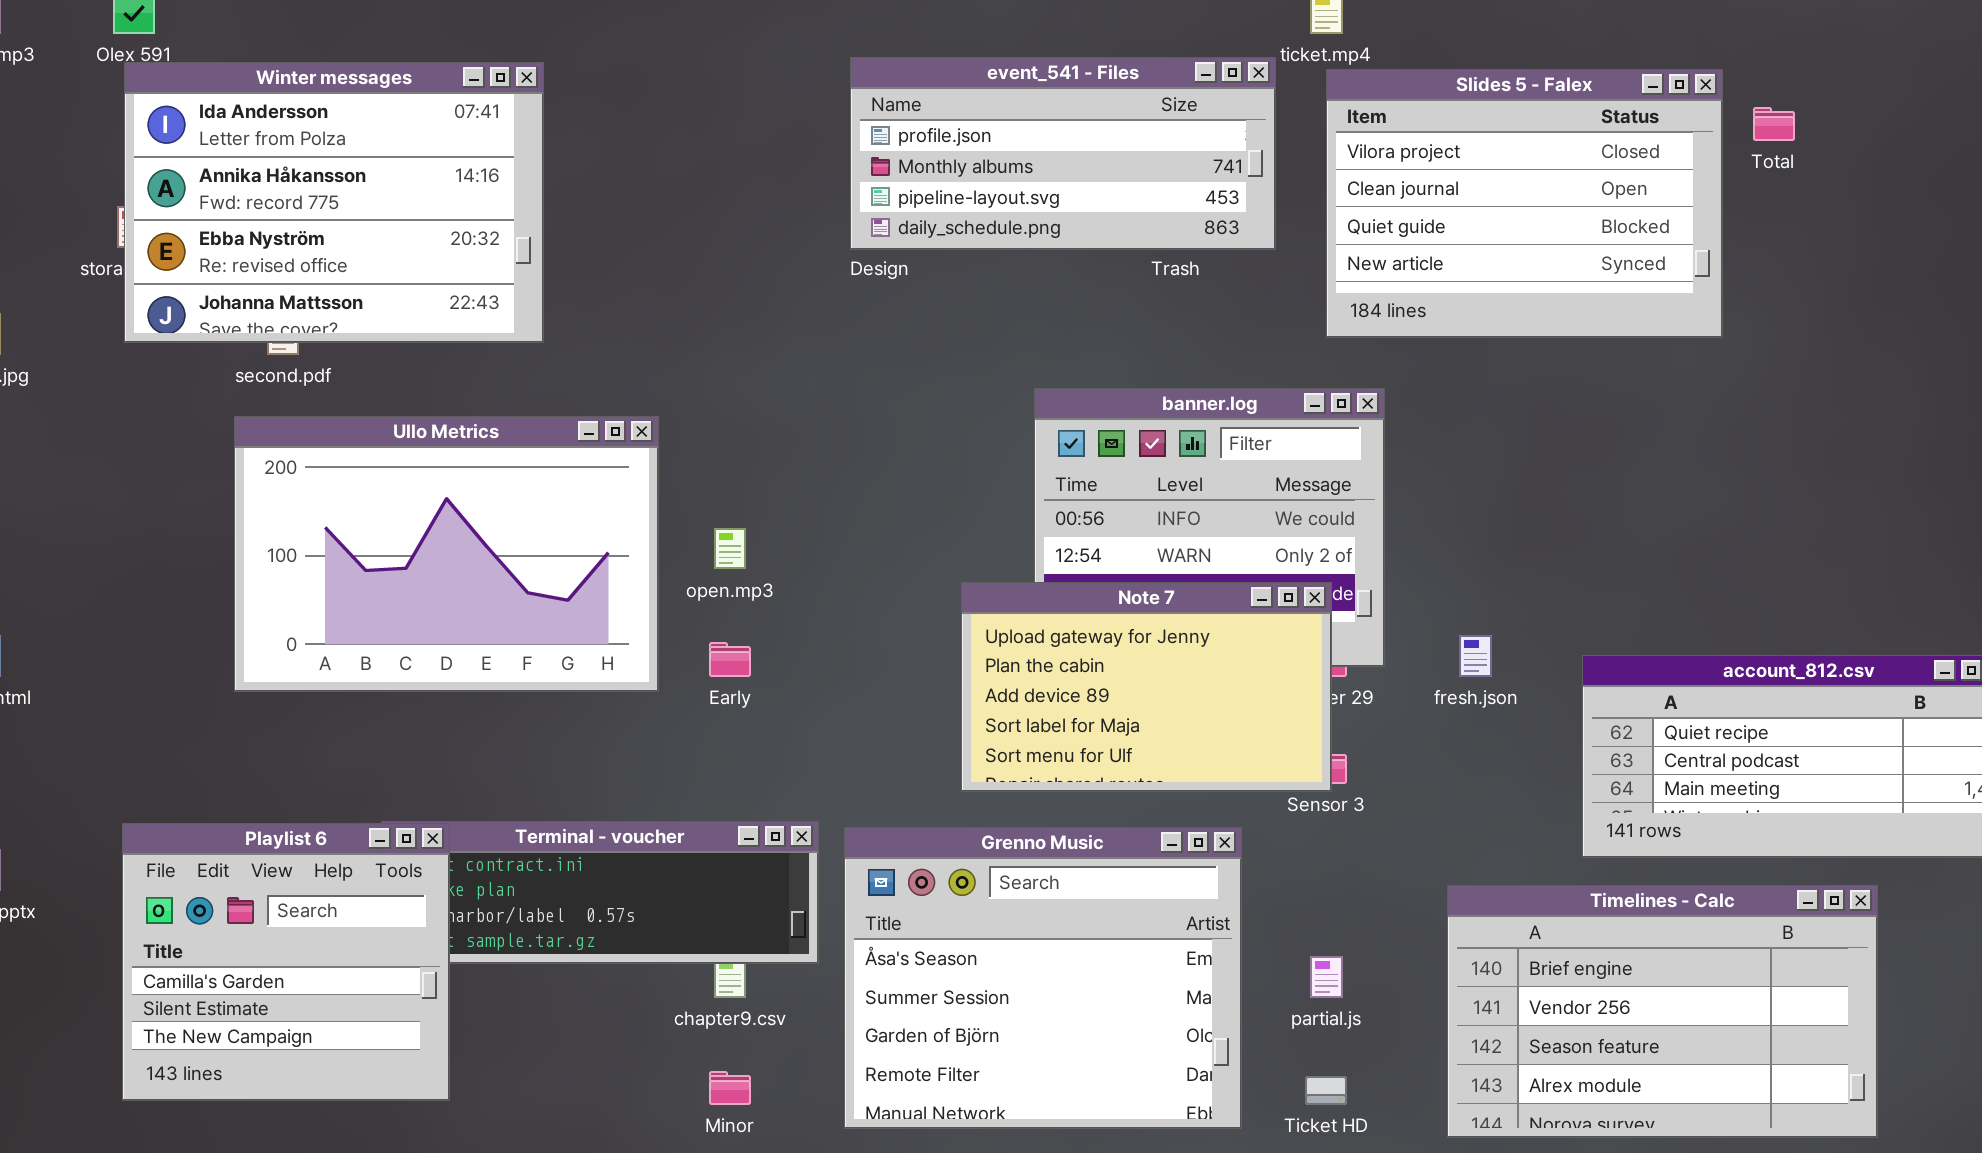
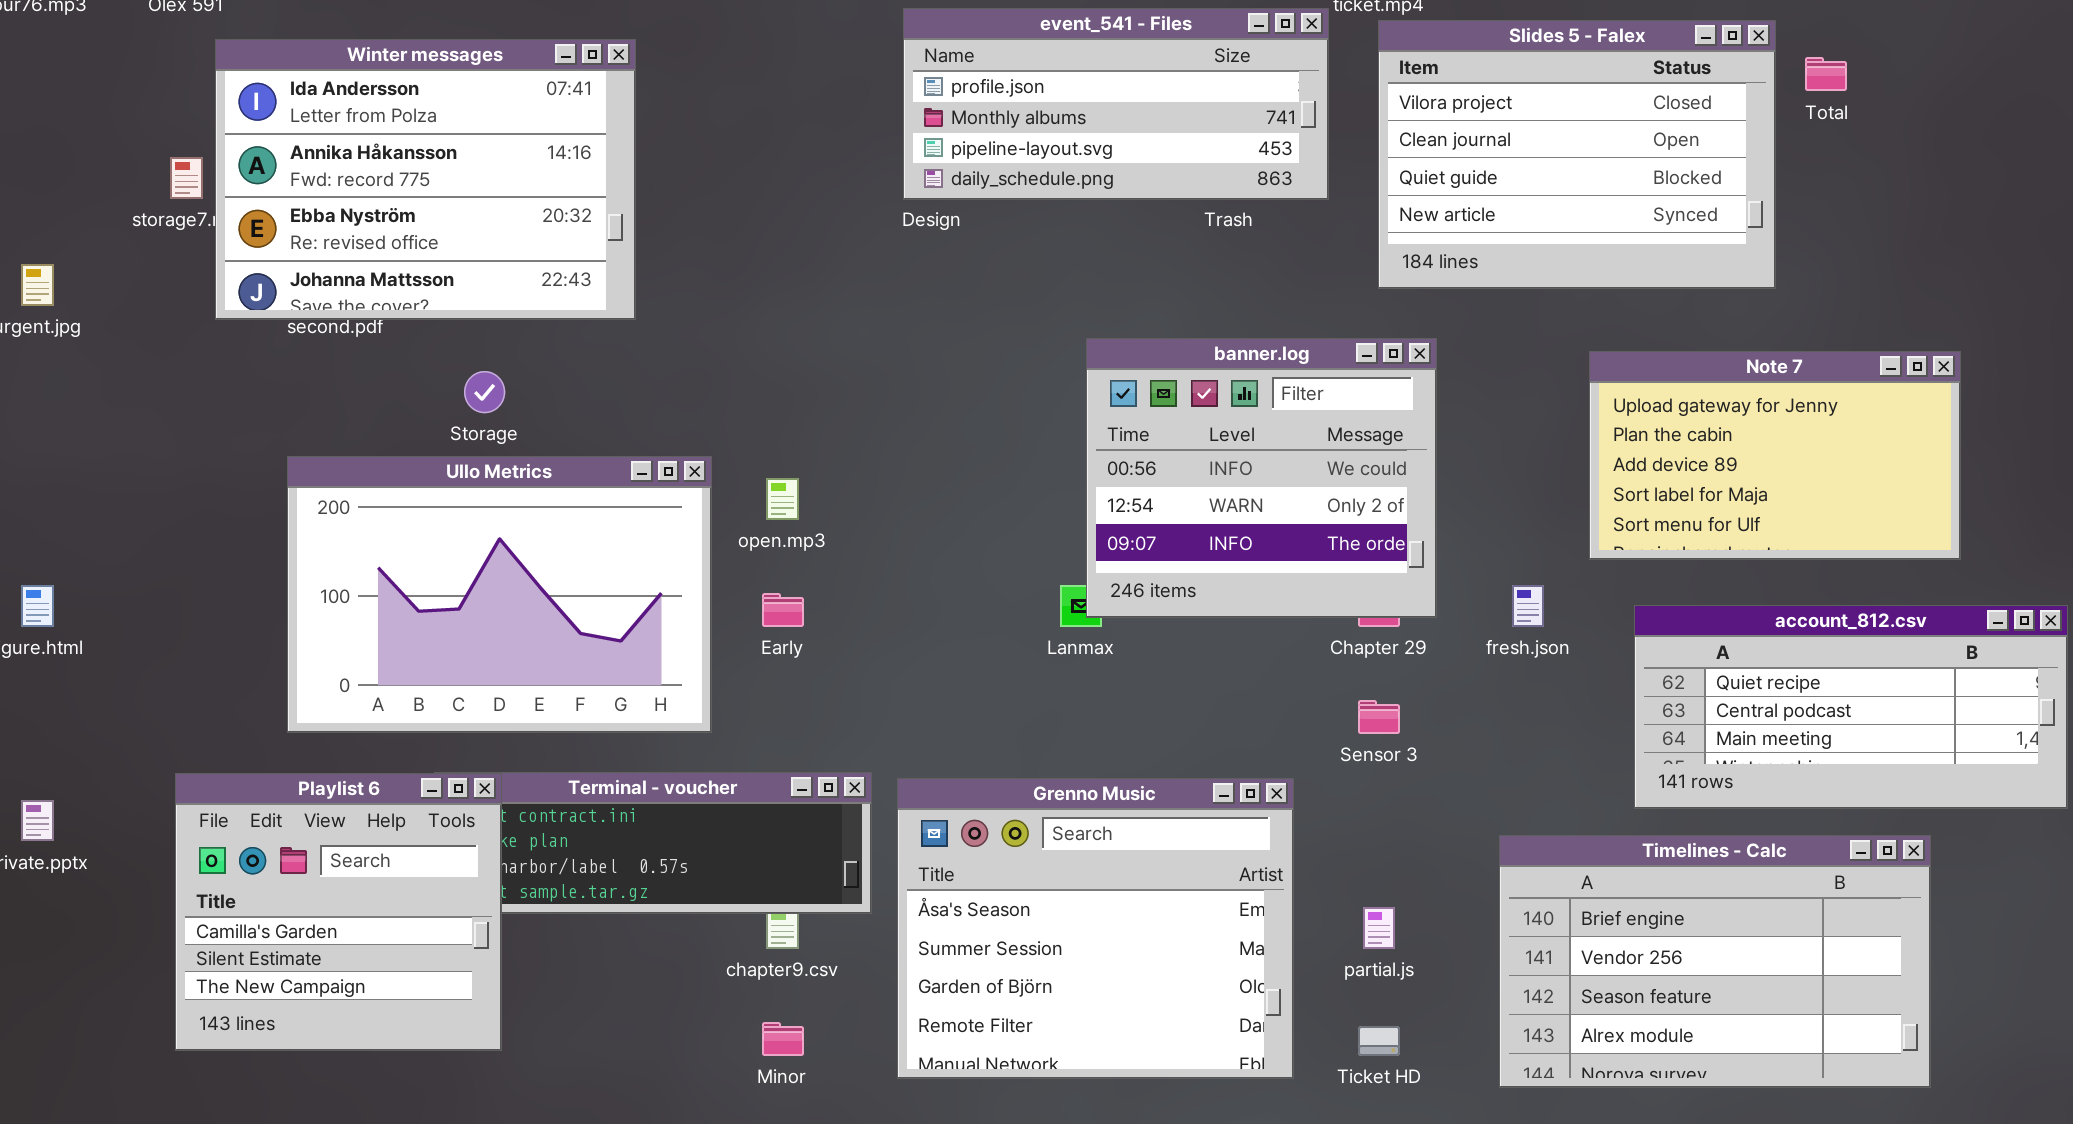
Winter messages: [124,62,544,343] -> [215,39,636,320], moved
Ullo Metrics: [234,416,659,692] -> [287,456,712,733], moved
Note 7: [961,582,1332,792] -> [1589,351,1961,560], moved

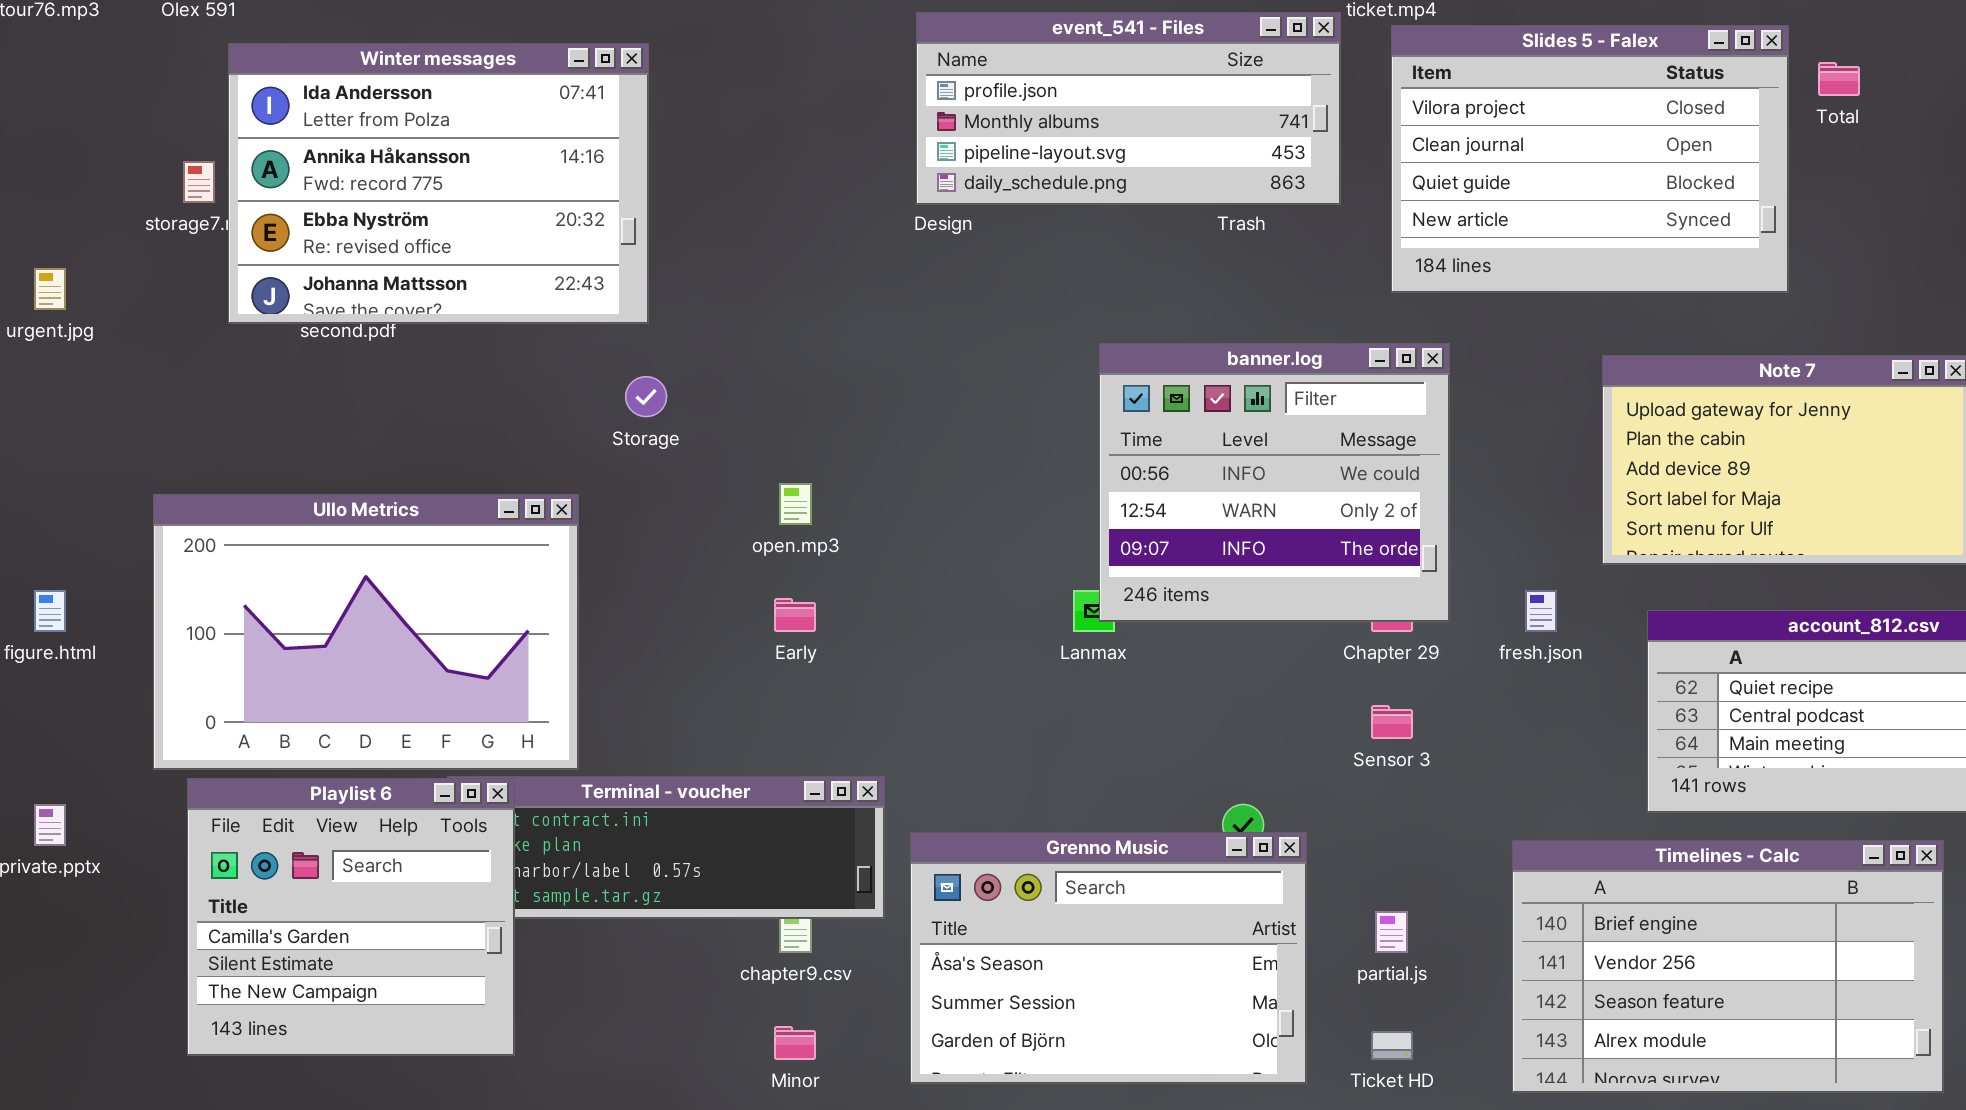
Storage: [464,371,505,413] -> [625,376,667,417], moved
Ullo Metrics: [287,456,712,733] -> [153,494,579,770], moved
Grenno Music: [897,778,1294,1079] -> [910,832,1307,1084], resized

